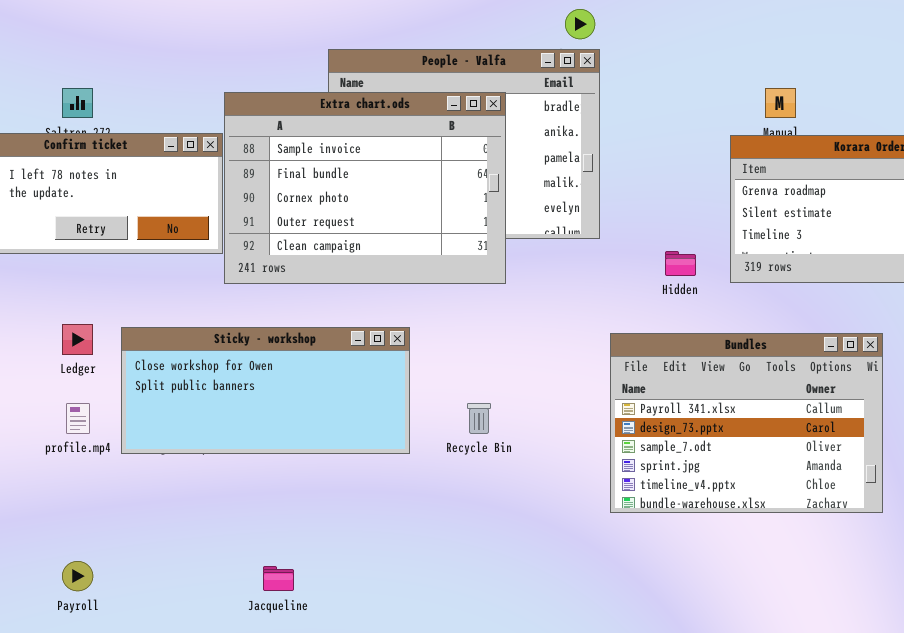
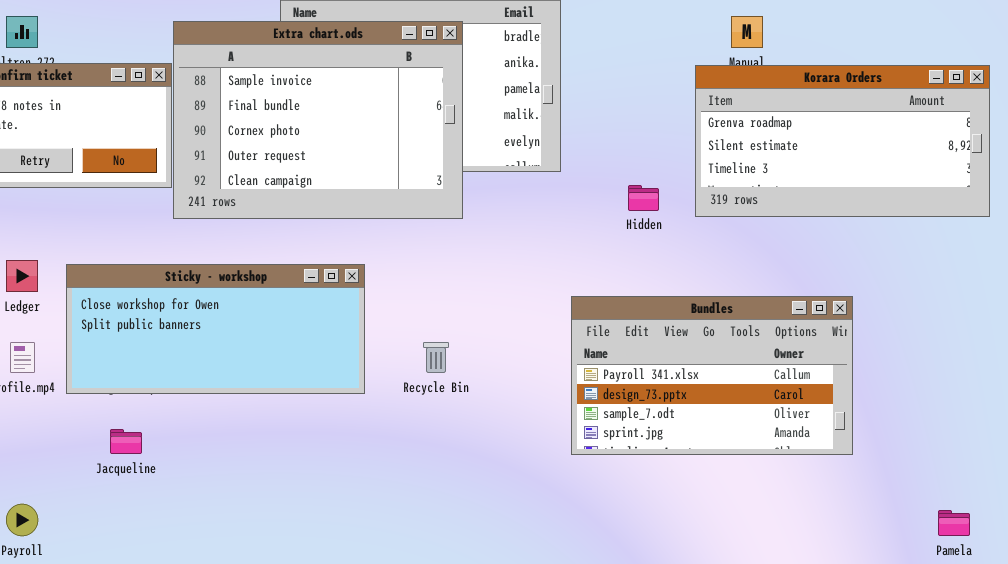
Bundles: [610,333,883,513] -> [571,296,853,455], resized
Jacqueline: [263,566,294,591] -> [110,429,142,454], moved

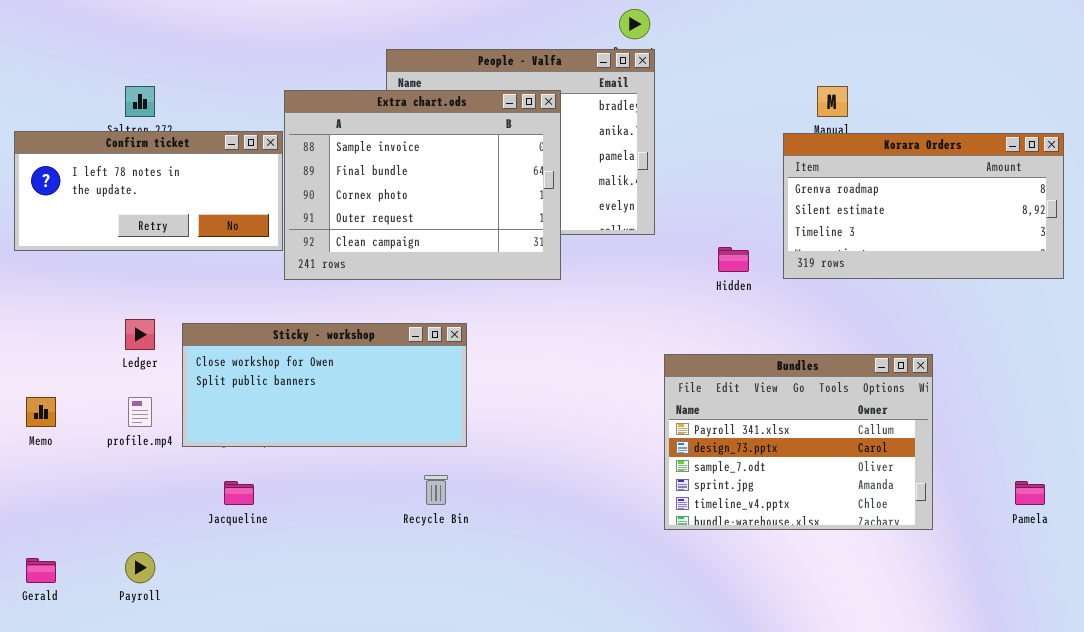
Bundles: [571,296,853,455] -> [664,354,933,530], resized
Recycle Bin: [423,342,449,373] -> [424,475,448,505], moved
Pamela: [938,510,970,536] -> [1015,481,1045,505], moved

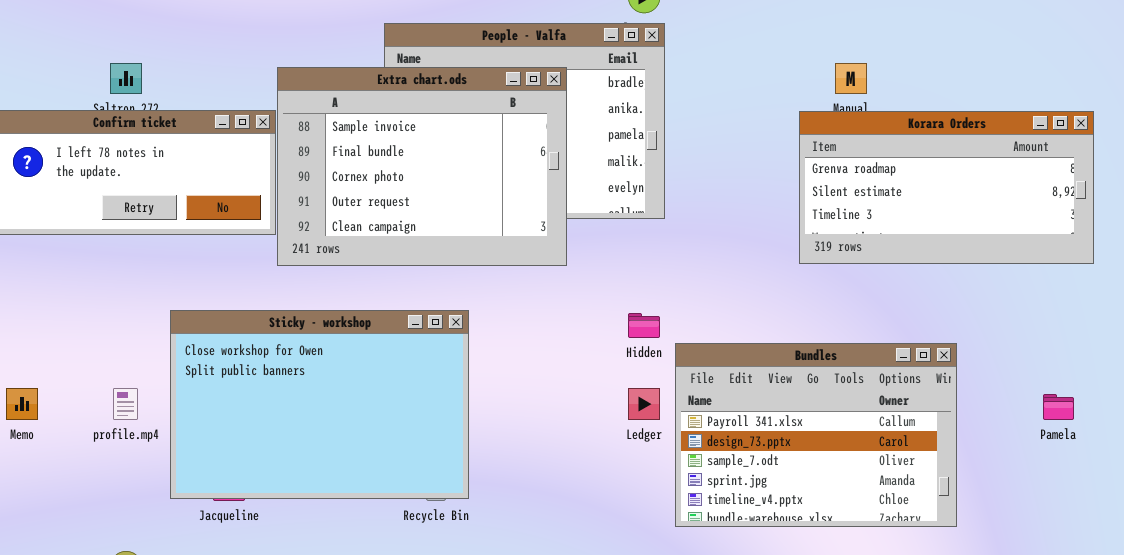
Hidden: [718,247,749,272] -> [628,313,660,338], moved
Ledger: [125,319,155,350] -> [628,388,660,420], moved
Sticky - workshop: [182,323,467,447] -> [170,310,469,499], resized
Pamela: [1015,481,1045,505] -> [1043,394,1074,420], moved

